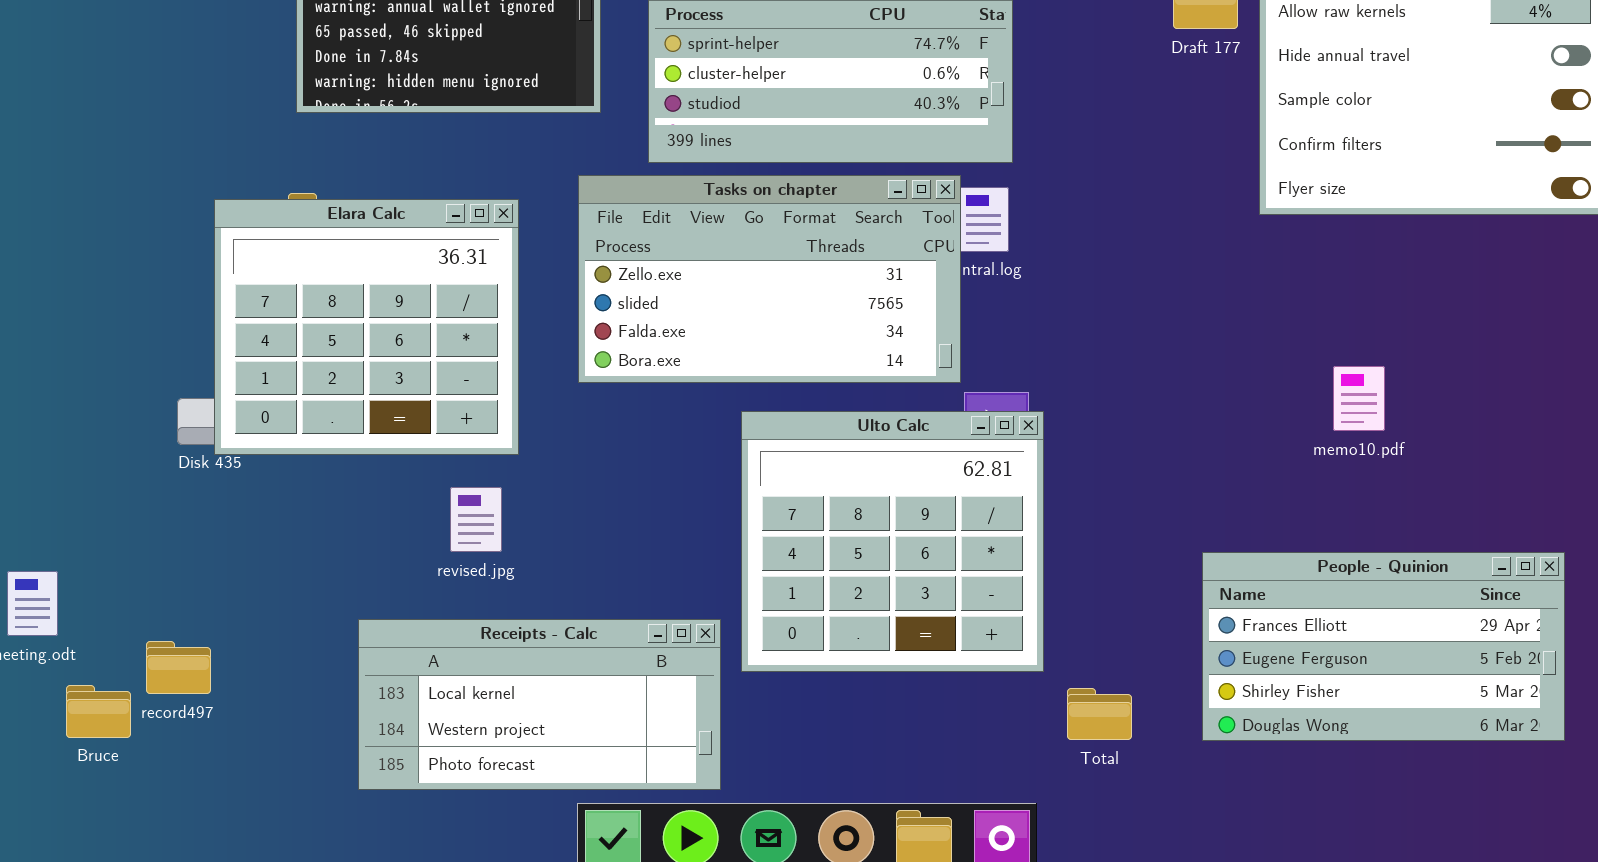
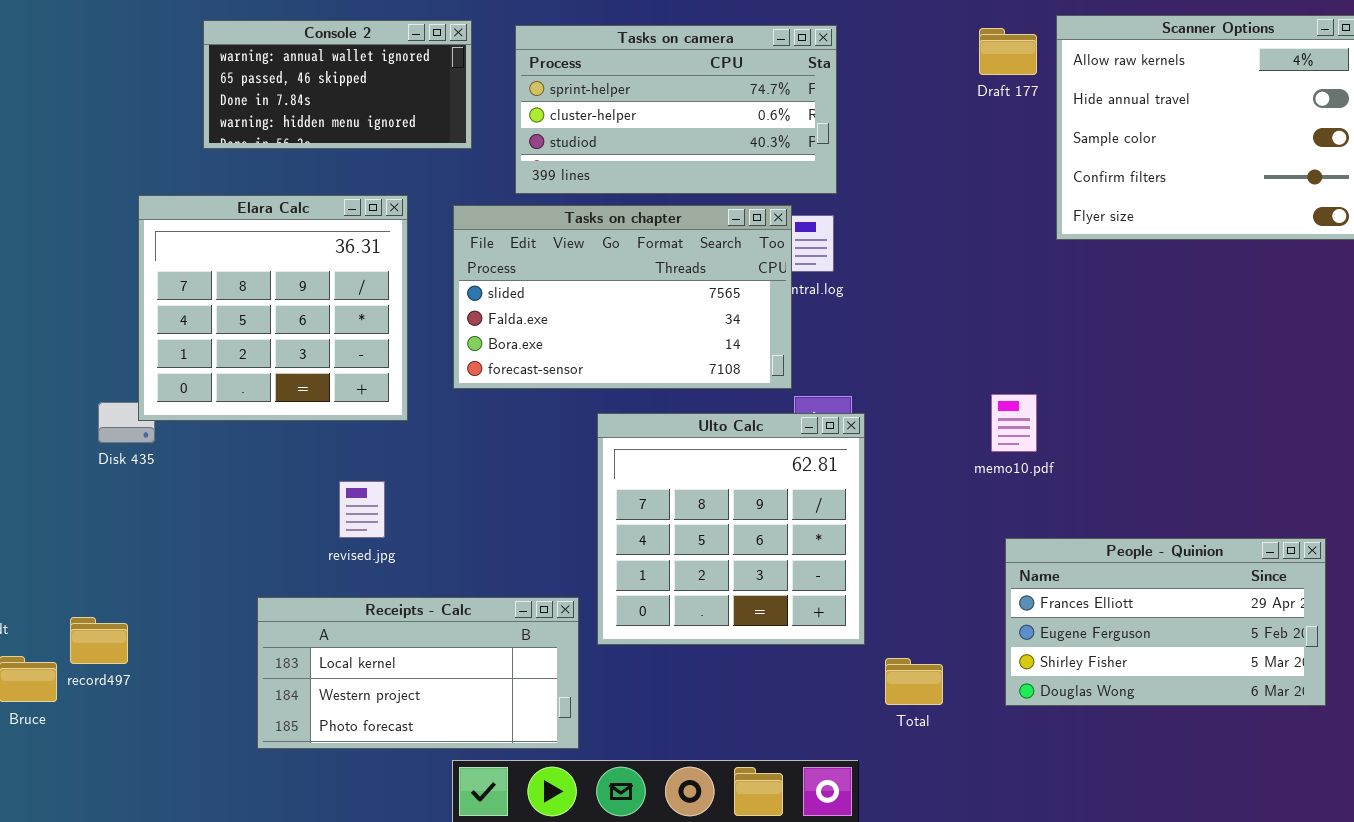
Tasks on chapter: [578,175,961,383] -> [453,205,792,389], scrolled down 1 row
Elara Calc: [214,199,519,455] -> [138,195,408,421], moved
memo10.pdf: [1333,366,1385,431] -> [991,394,1037,452], moved

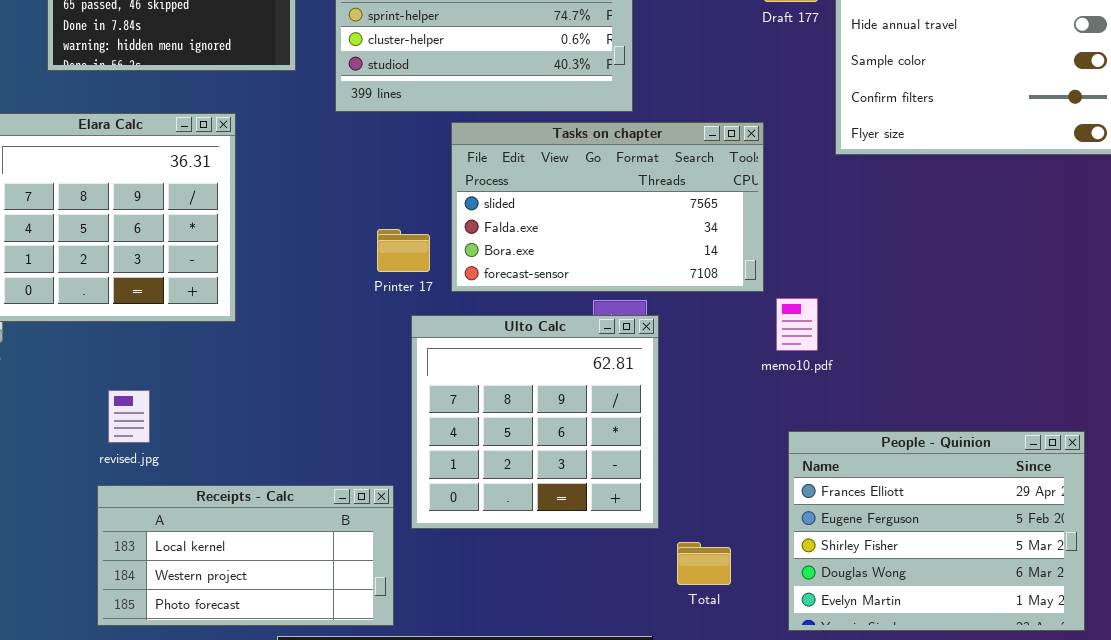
Tasks on chapter: [453,205,792,389] -> [451,122,764,292], moved
revised.jpg: [339,481,385,538] -> [108,390,150,443], moved
People - Quinion: [1005,538,1326,706] -> [788,431,1085,631], resized

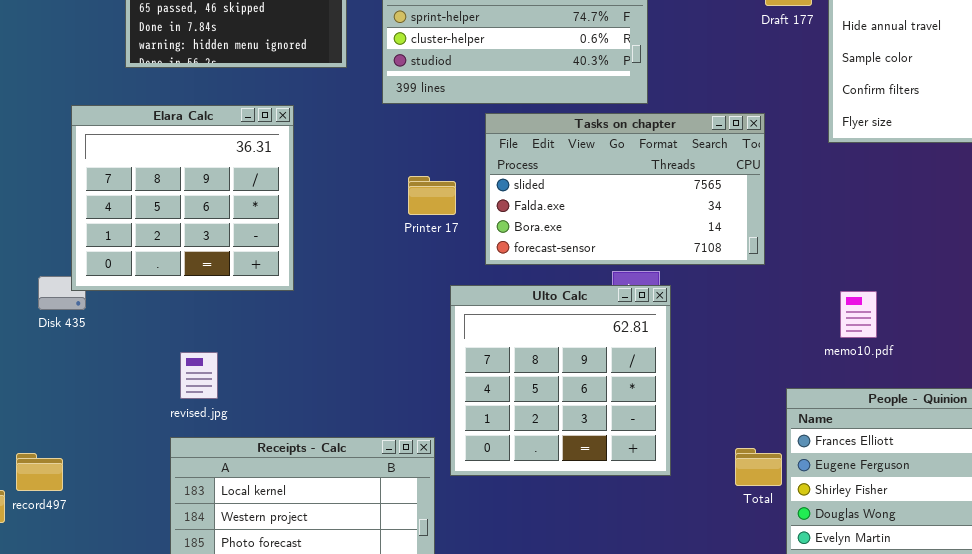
Printer 17: [377,229,430,272] -> [408,176,456,215], moved
memo10.pdf: [776,298,818,351] -> [840,291,877,338], moved
Total: [677,542,731,585] -> [735,448,782,486], moved

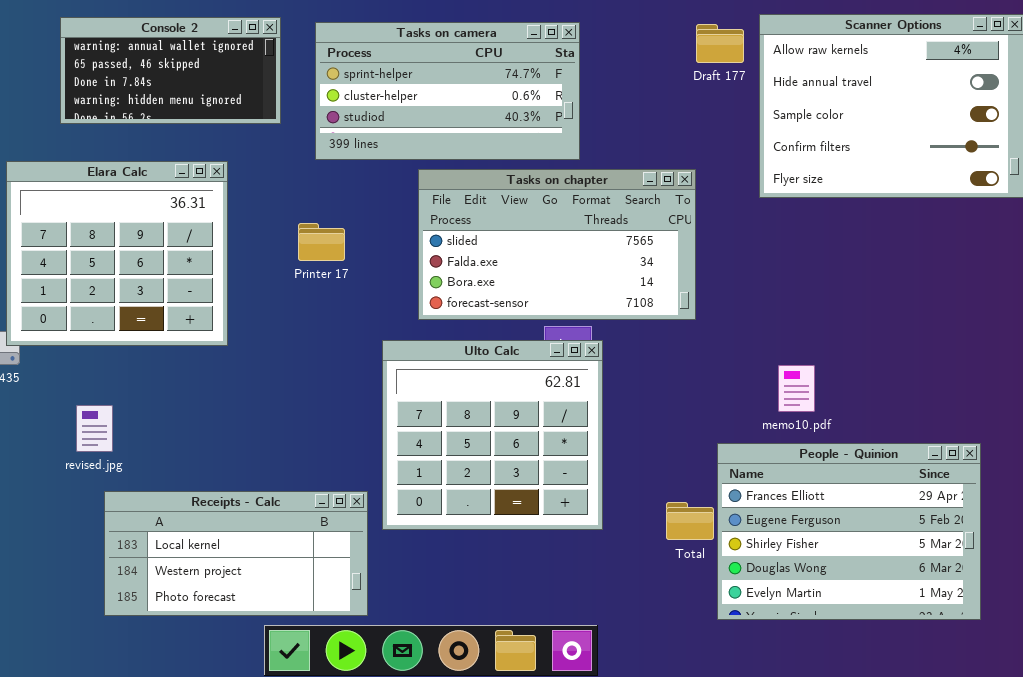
Printer 17: [408,176,456,215] -> [298,223,345,261], moved
memo10.pdf: [840,291,877,338] -> [778,365,815,412], moved
revised.jpg: [180,352,218,399] -> [76,405,113,452], moved

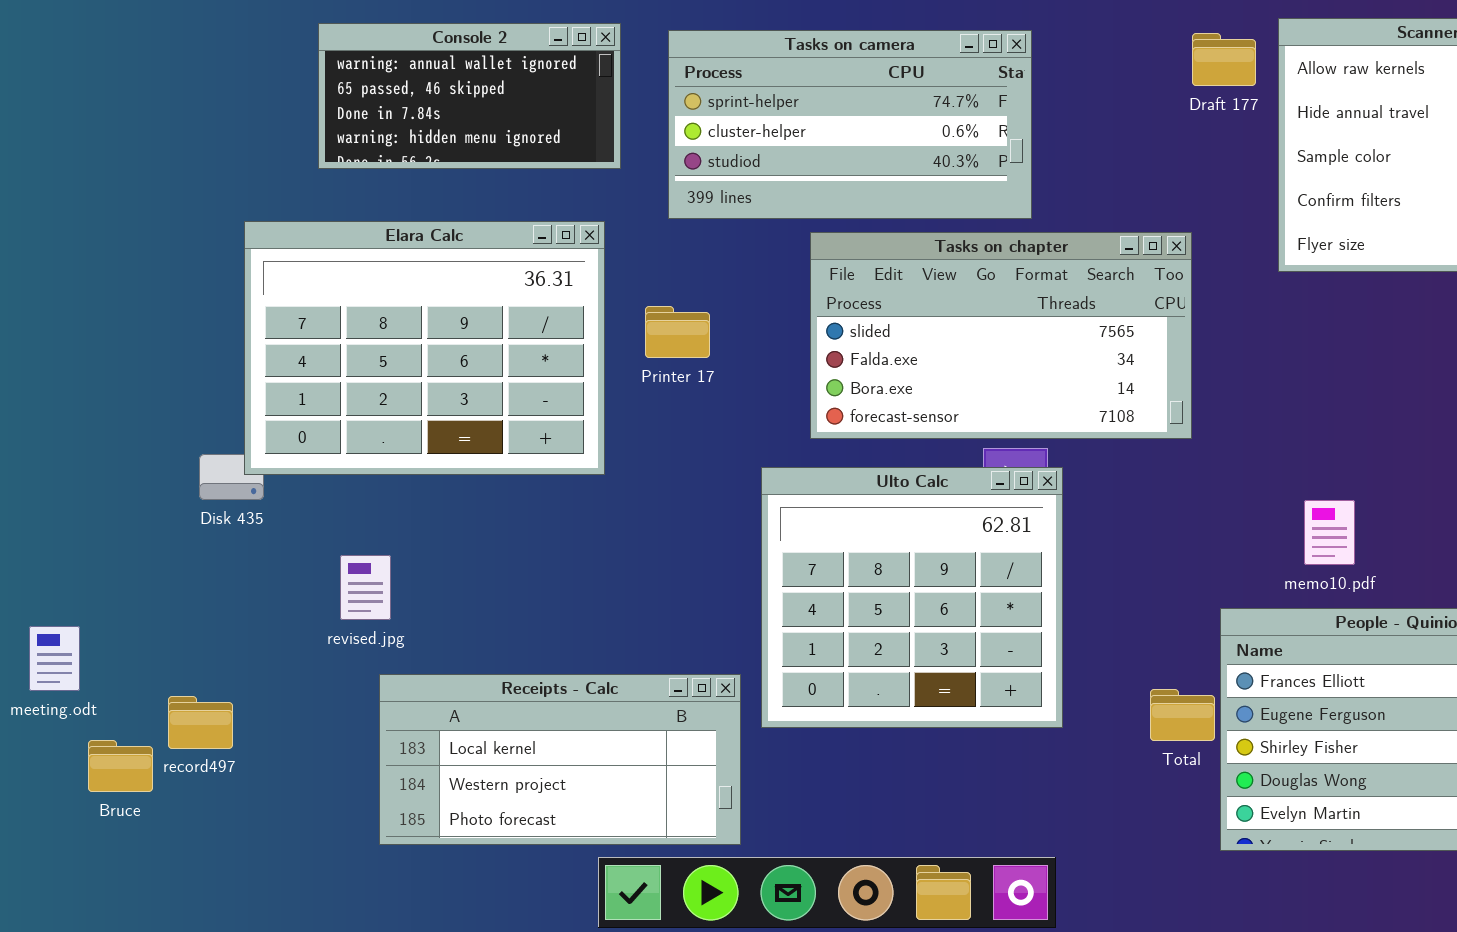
Elara Calc: [6,161,228,346] -> [244,221,605,475], resized

